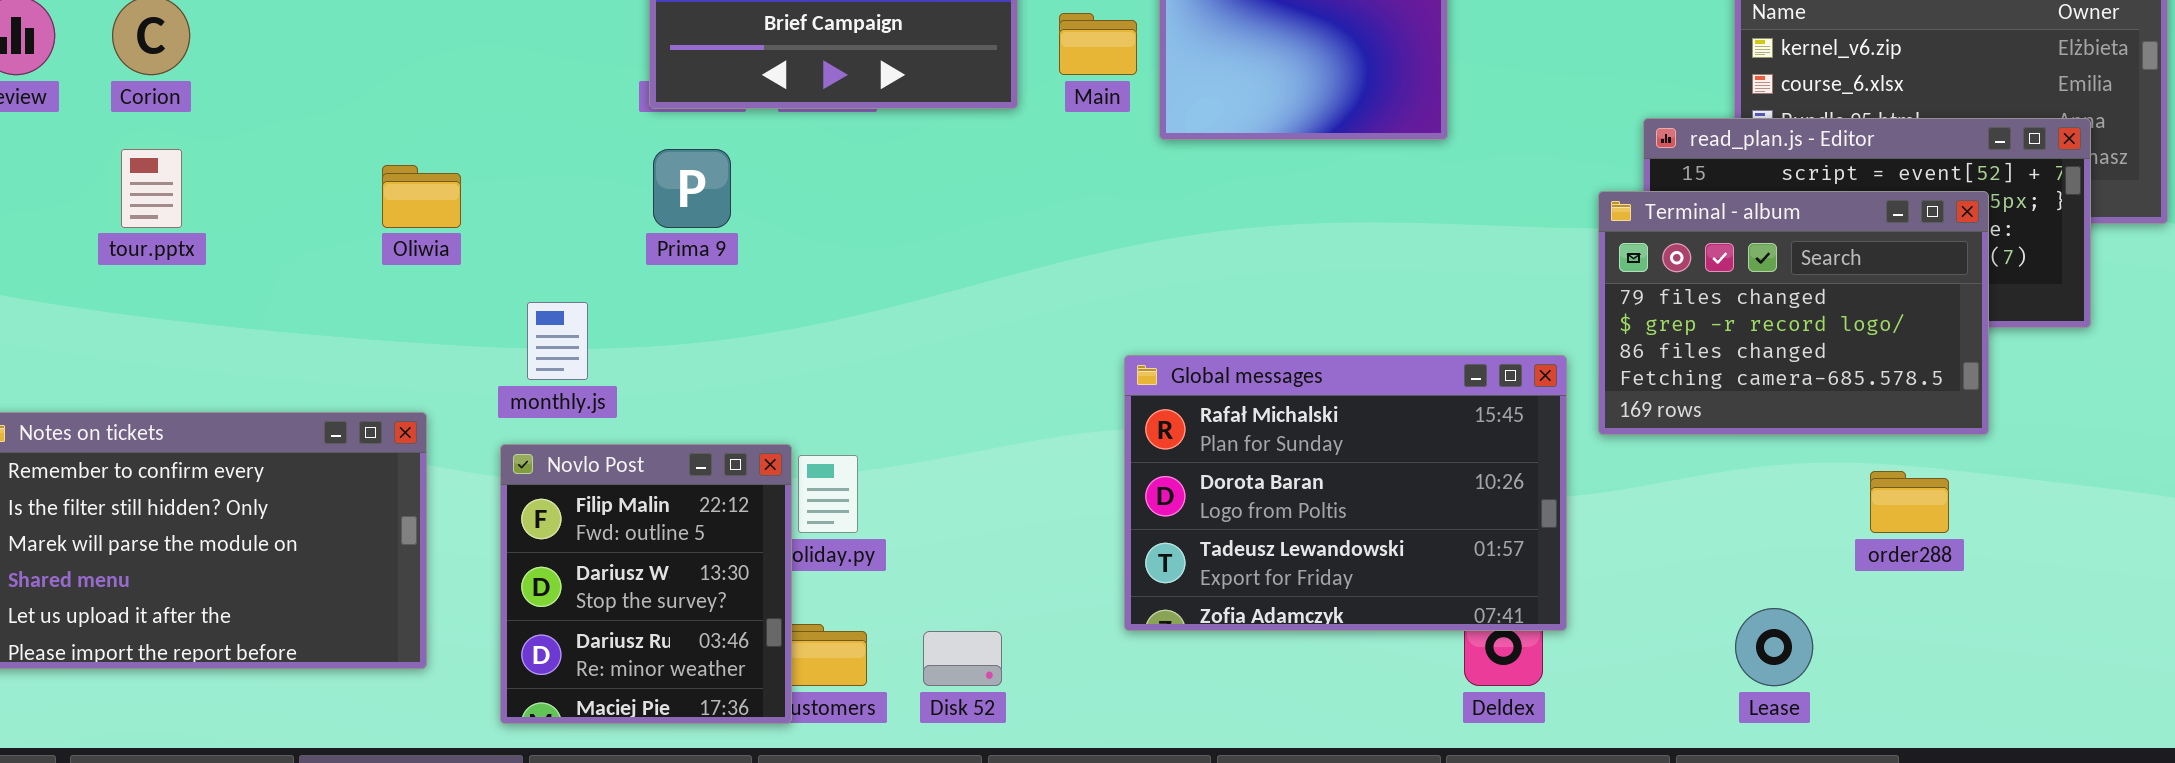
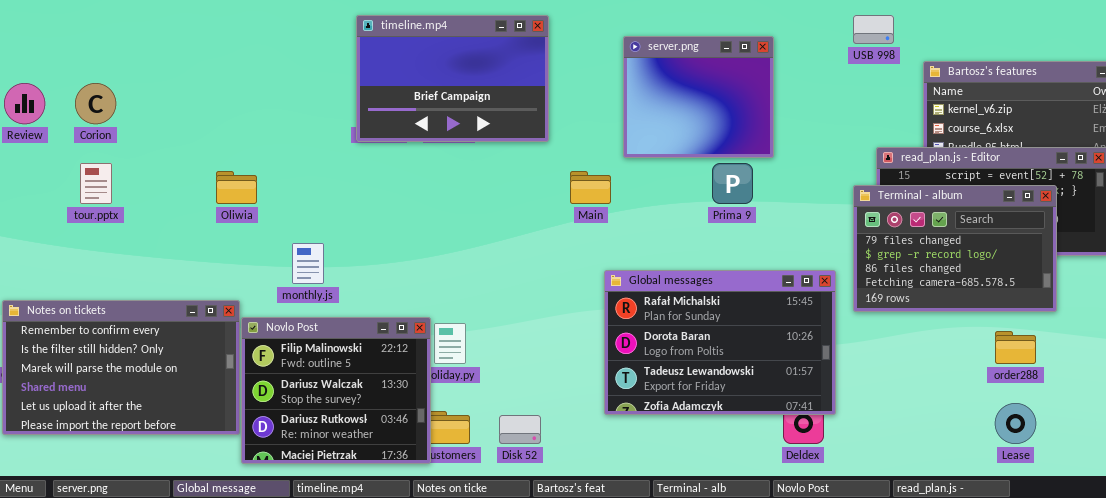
Main: [1059,13,1137,75] -> [570,171,611,204], moved
Prima 9: [653,149,731,228] -> [712,163,753,204], moved
Novlo Post: [500,444,792,724] -> [241,317,431,464], resized
Lease: [1735,608,1813,686] -> [995,403,1036,444], moved

